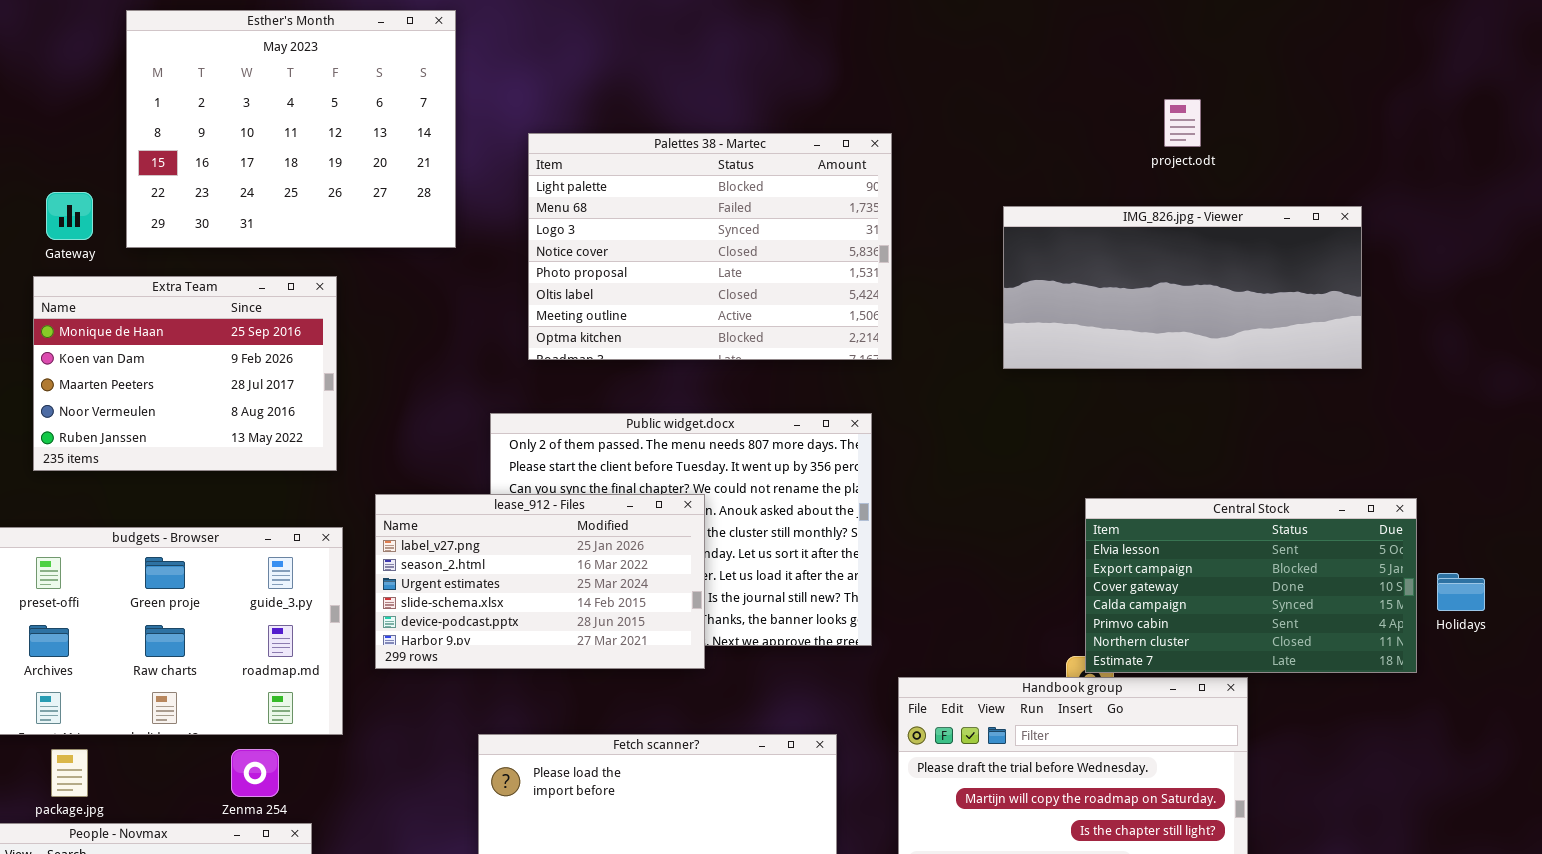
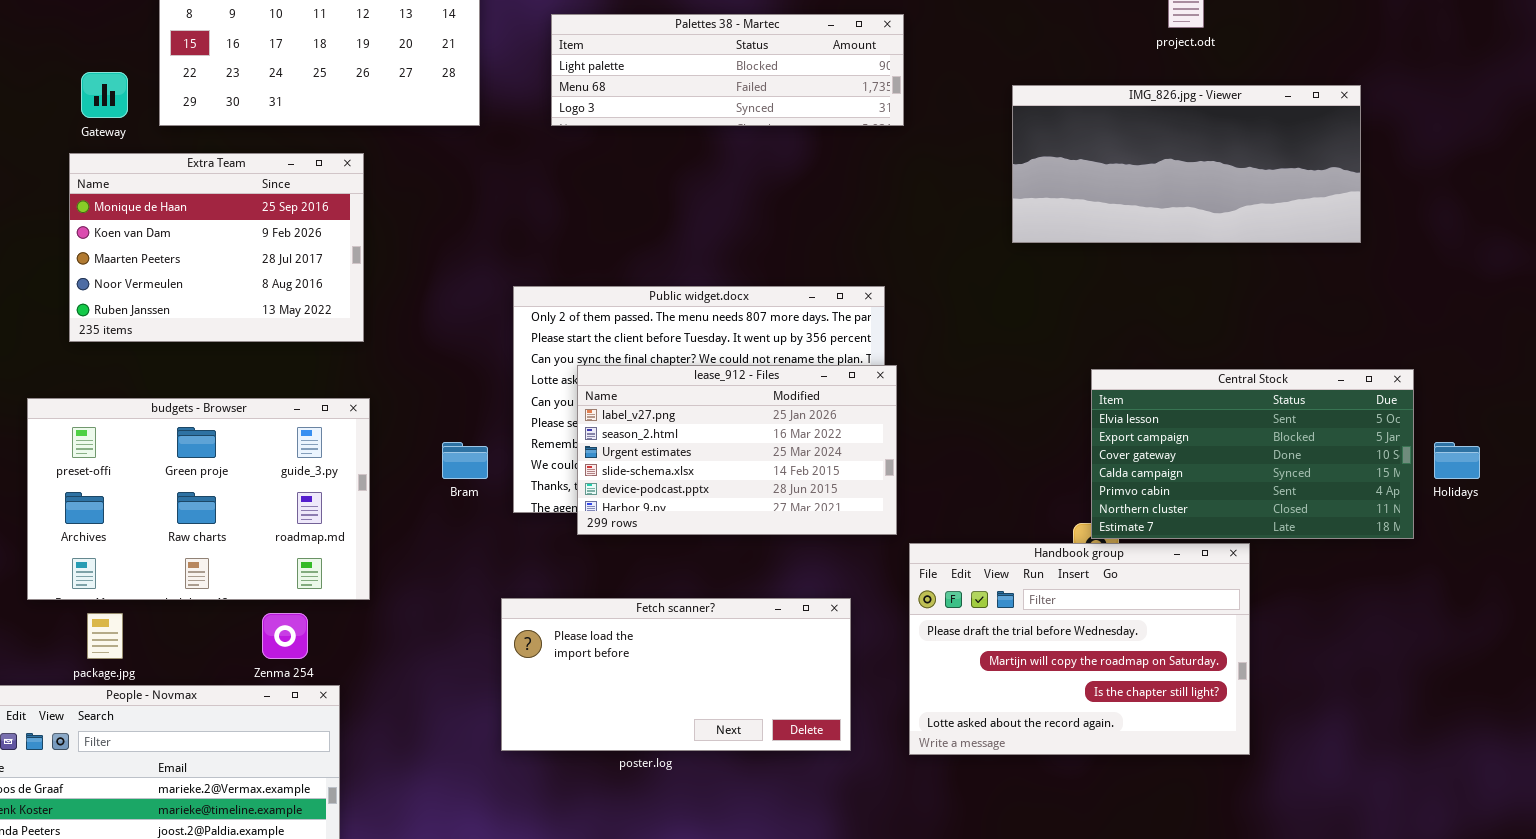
Palettes 38 - Martec: [528,133,892,360] -> [551,14,904,126], resized
lease_912 - Files: [375,494,705,669] -> [577,365,897,535], moved

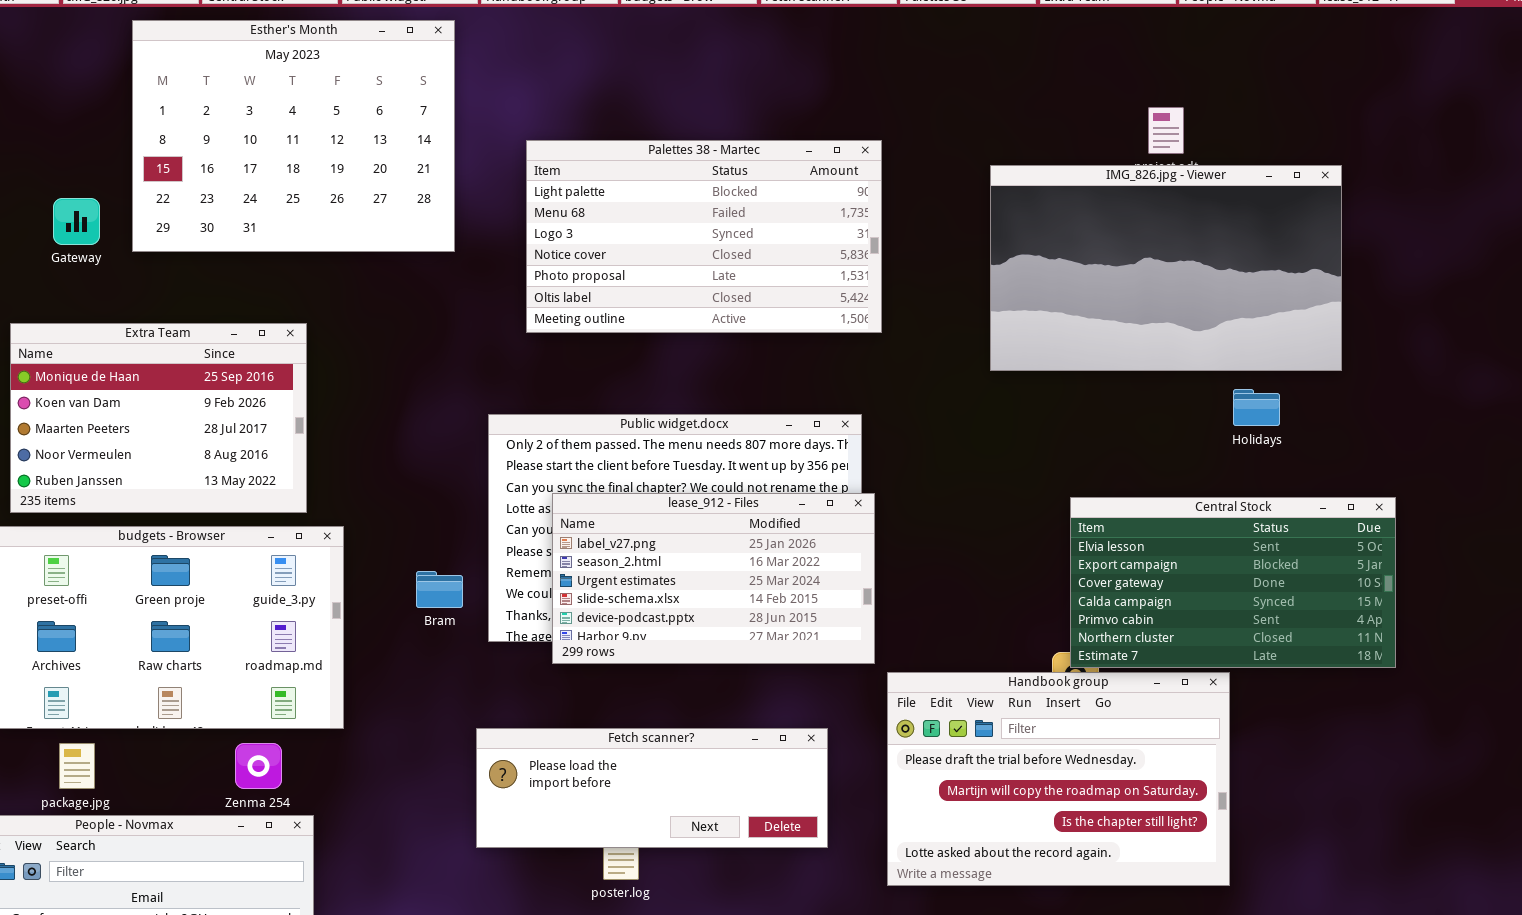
Palettes 38 - Martec: [551,14,904,126] -> [526,140,882,333], resized
IMG_826.jpg - Viewer: [1012,85,1361,243] -> [990,165,1342,371], resized
Extra Team: [69,153,364,342] -> [10,323,307,513], moved
Holidays: [1434,442,1480,479] -> [1233,389,1280,426], moved
Fetch scanner?: [501,598,851,751] -> [476,728,828,848], resized

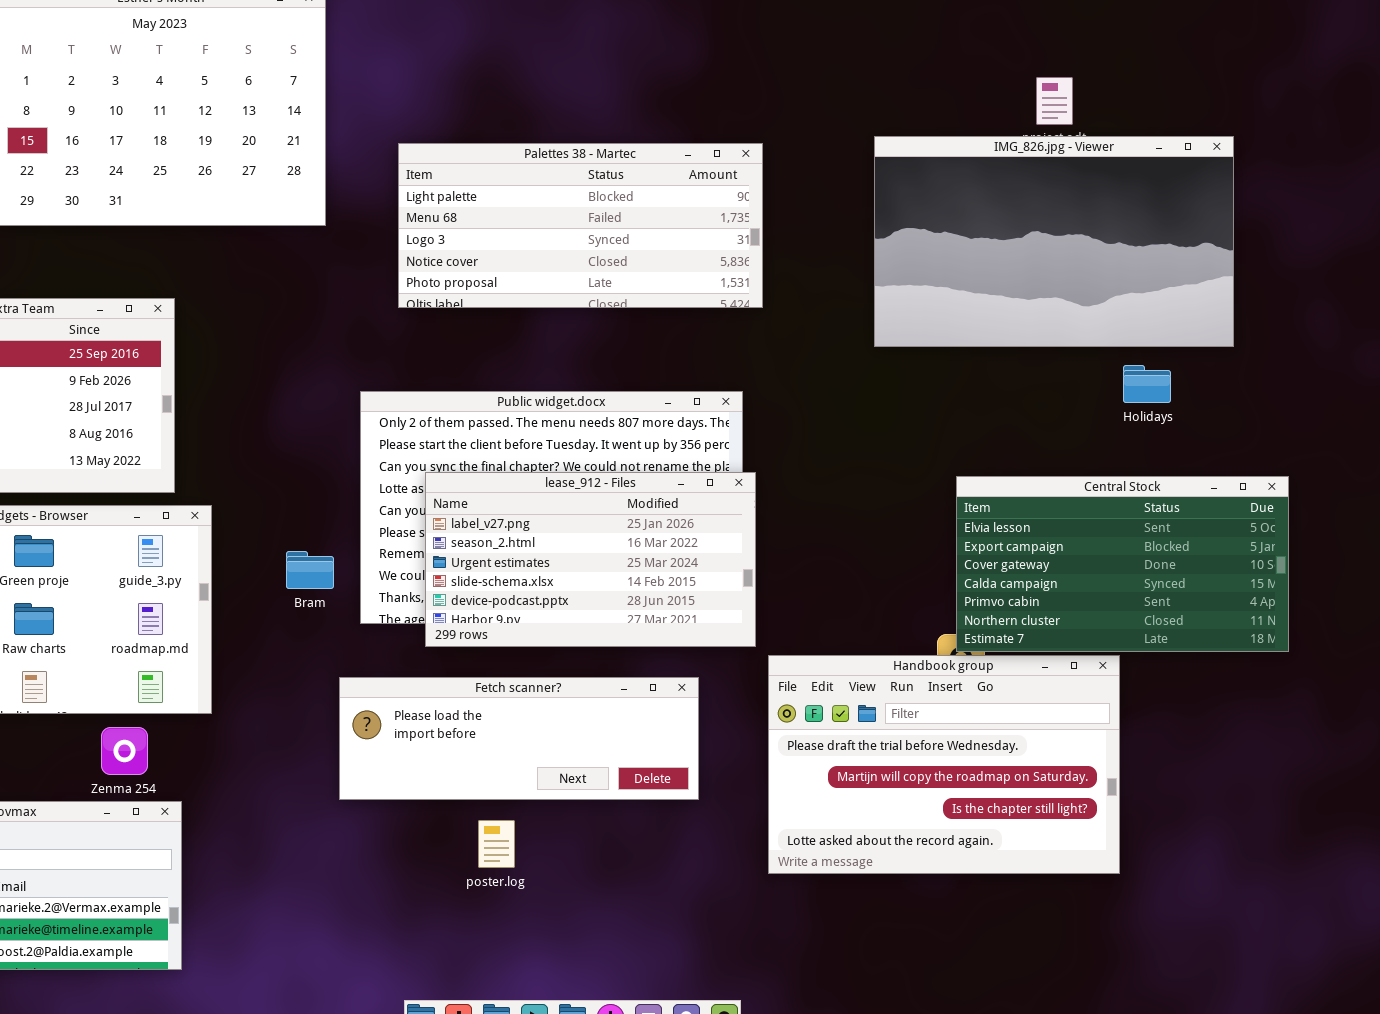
Palettes 38 - Martec: [526,140,882,333] -> [398,143,763,308], resized
Fetch scanner?: [476,728,828,848] -> [339,677,699,800], moved

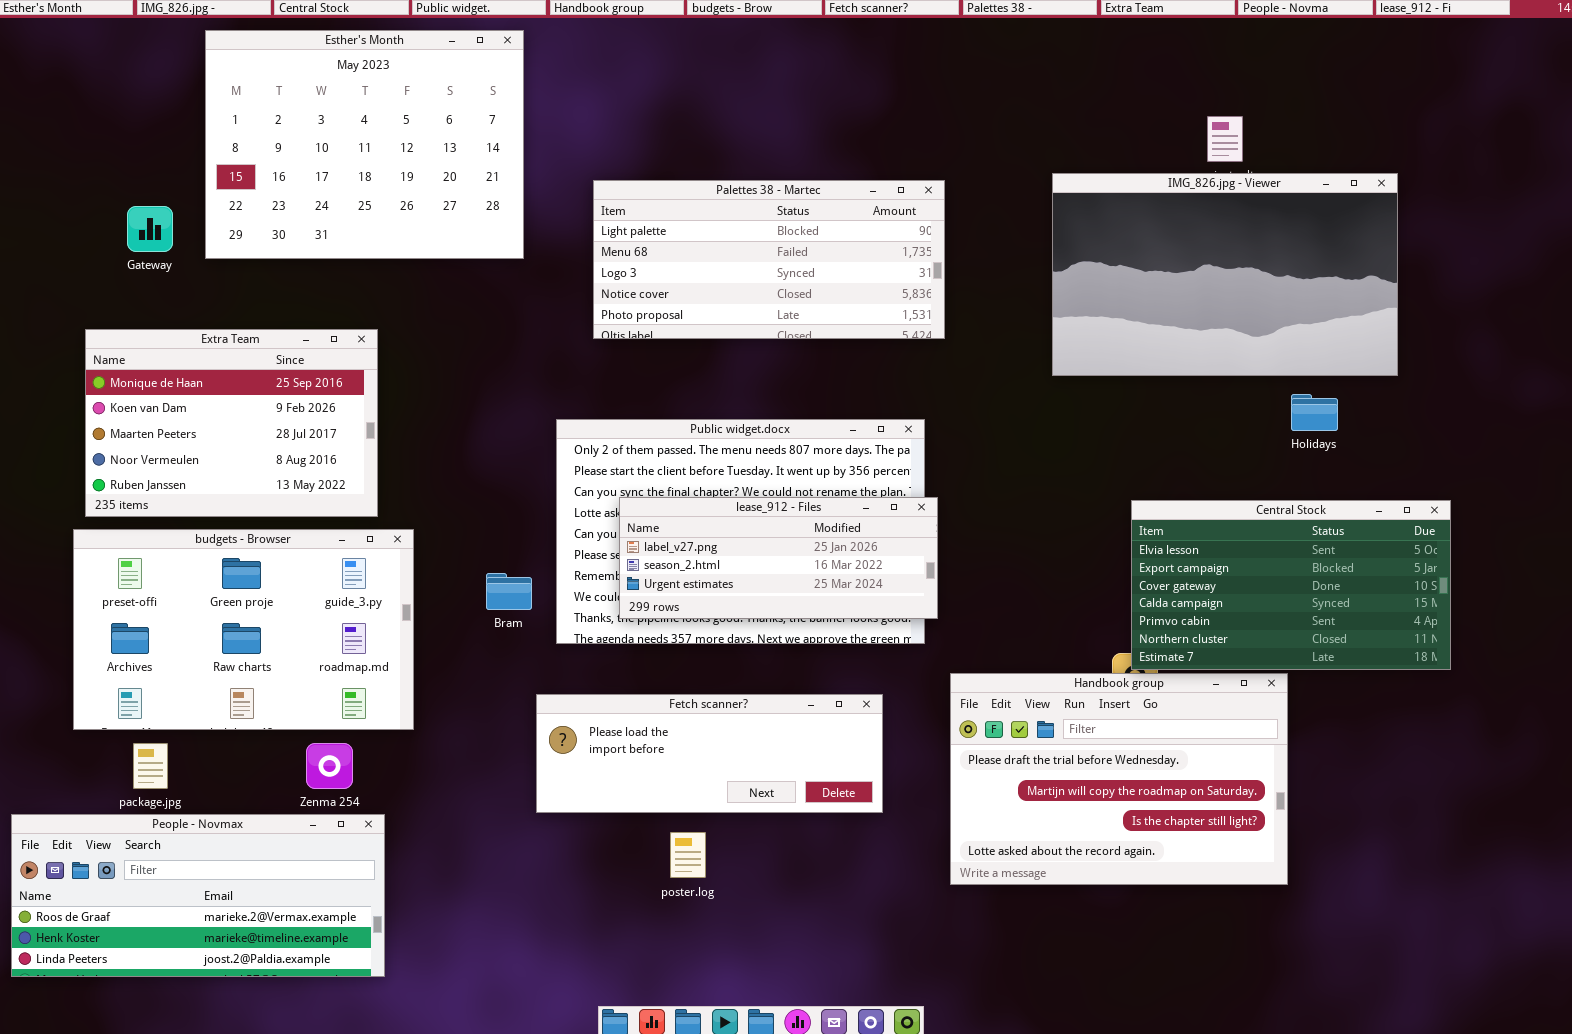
lease_912 - Files: [425,472,756,647] -> [619,497,938,619], resized

